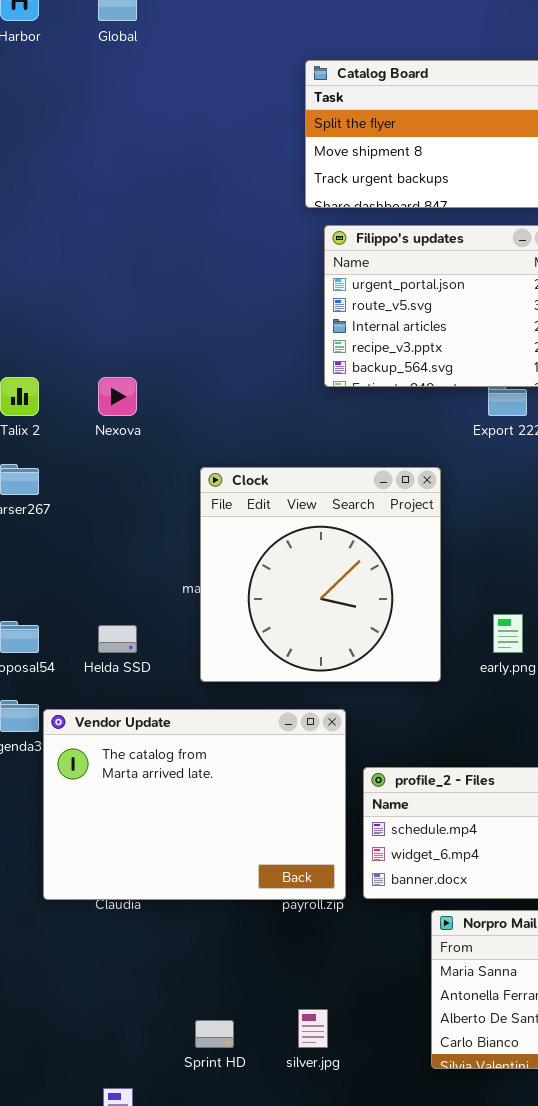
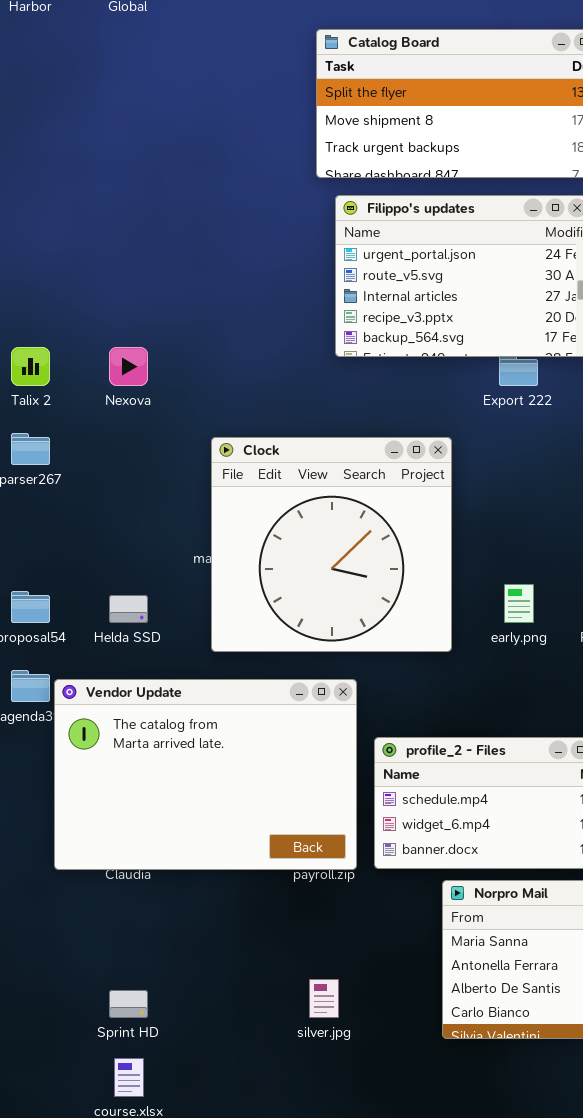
Sprint HD: [195,1020,234,1048] -> [109,990,148,1018], moved

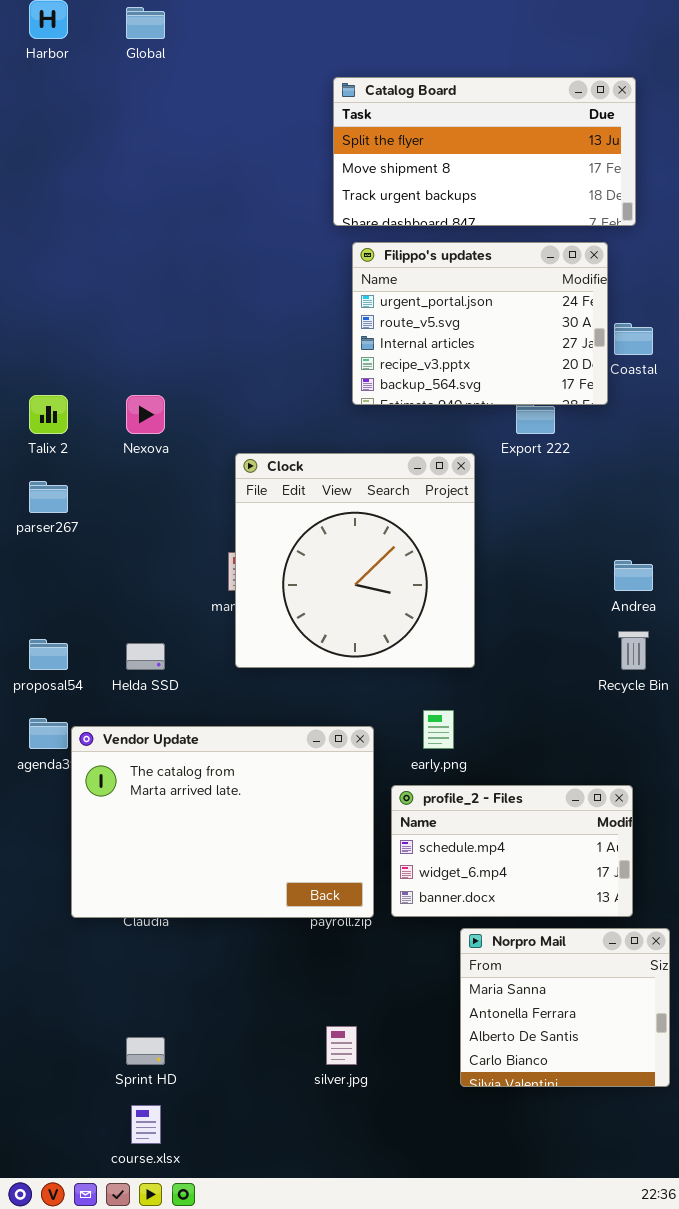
Clock: [211,437,452,652] -> [235,453,475,668], moved
early.png: [504,584,534,623] -> [423,710,454,749], moved

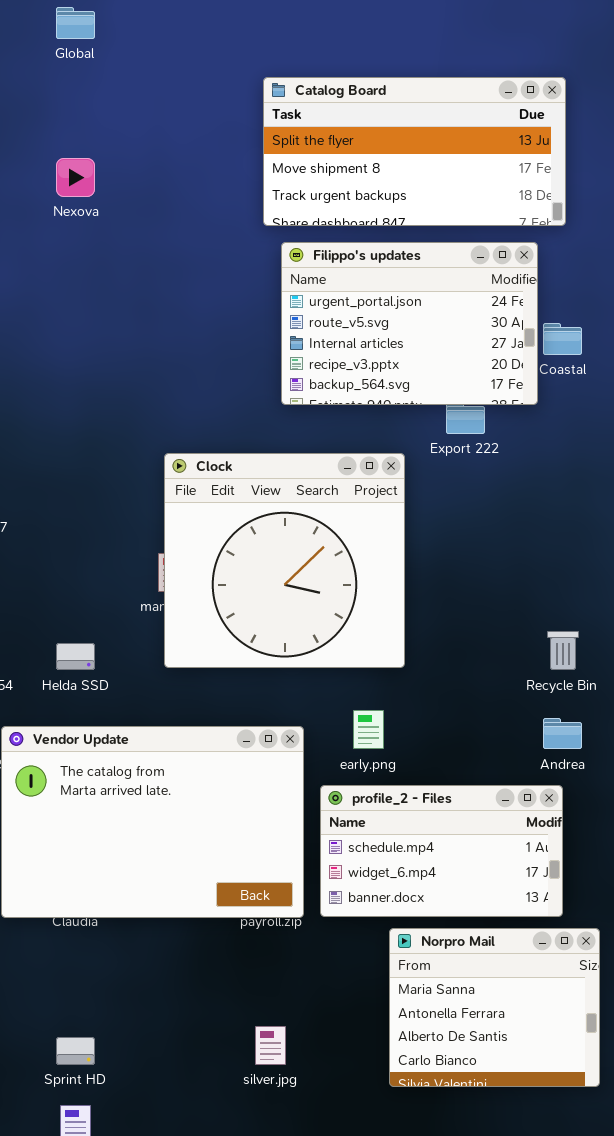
Nexova: [126,395,165,434] -> [56,158,95,197], moved
Andrea: [614,560,653,591] -> [543,718,582,749], moved

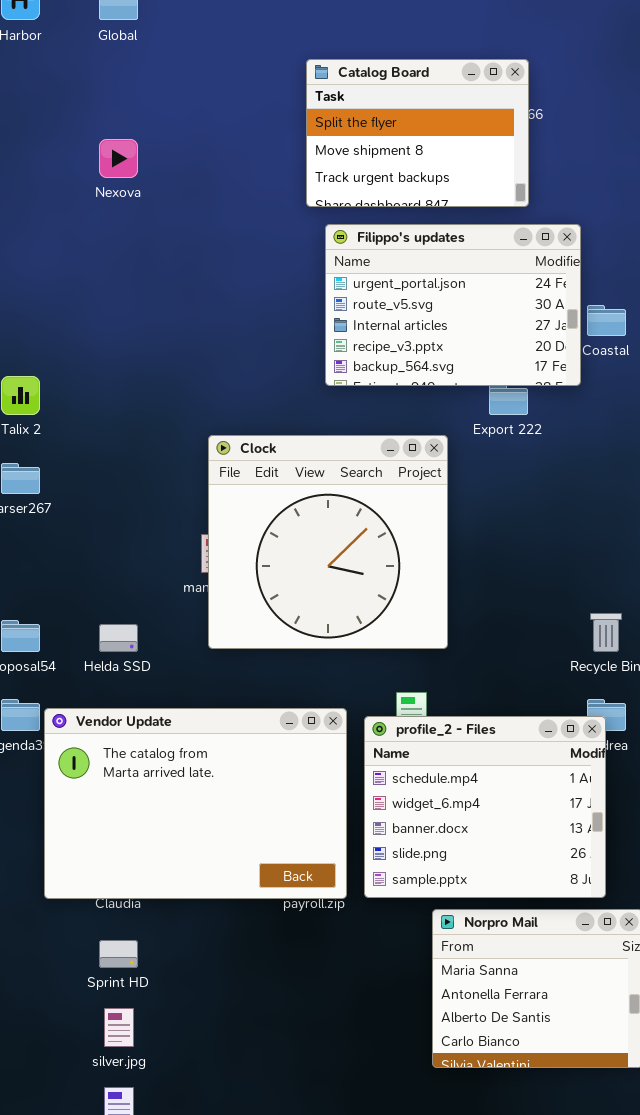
Catalog Board: [263,77,566,226] -> [306,59,529,207], resized
profile_2 - Files: [320,785,563,917] -> [364,716,606,898], resized
silver.jpg: [255,1026,286,1065] -> [104,1008,134,1047], moved
Sprint HD: [56,1037,95,1065] -> [99,940,138,968], moved

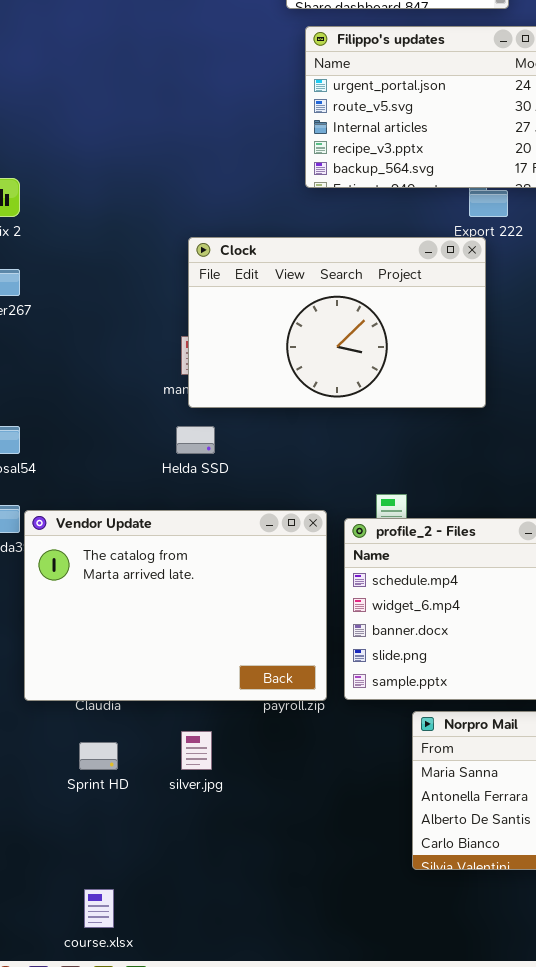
Clock: [208,435,448,649] -> [188,237,486,408], resized
Helda SSD: [99,624,138,652] -> [176,426,215,454], moved
silver.jpg: [104,1008,134,1047] -> [181,731,212,770], moved

